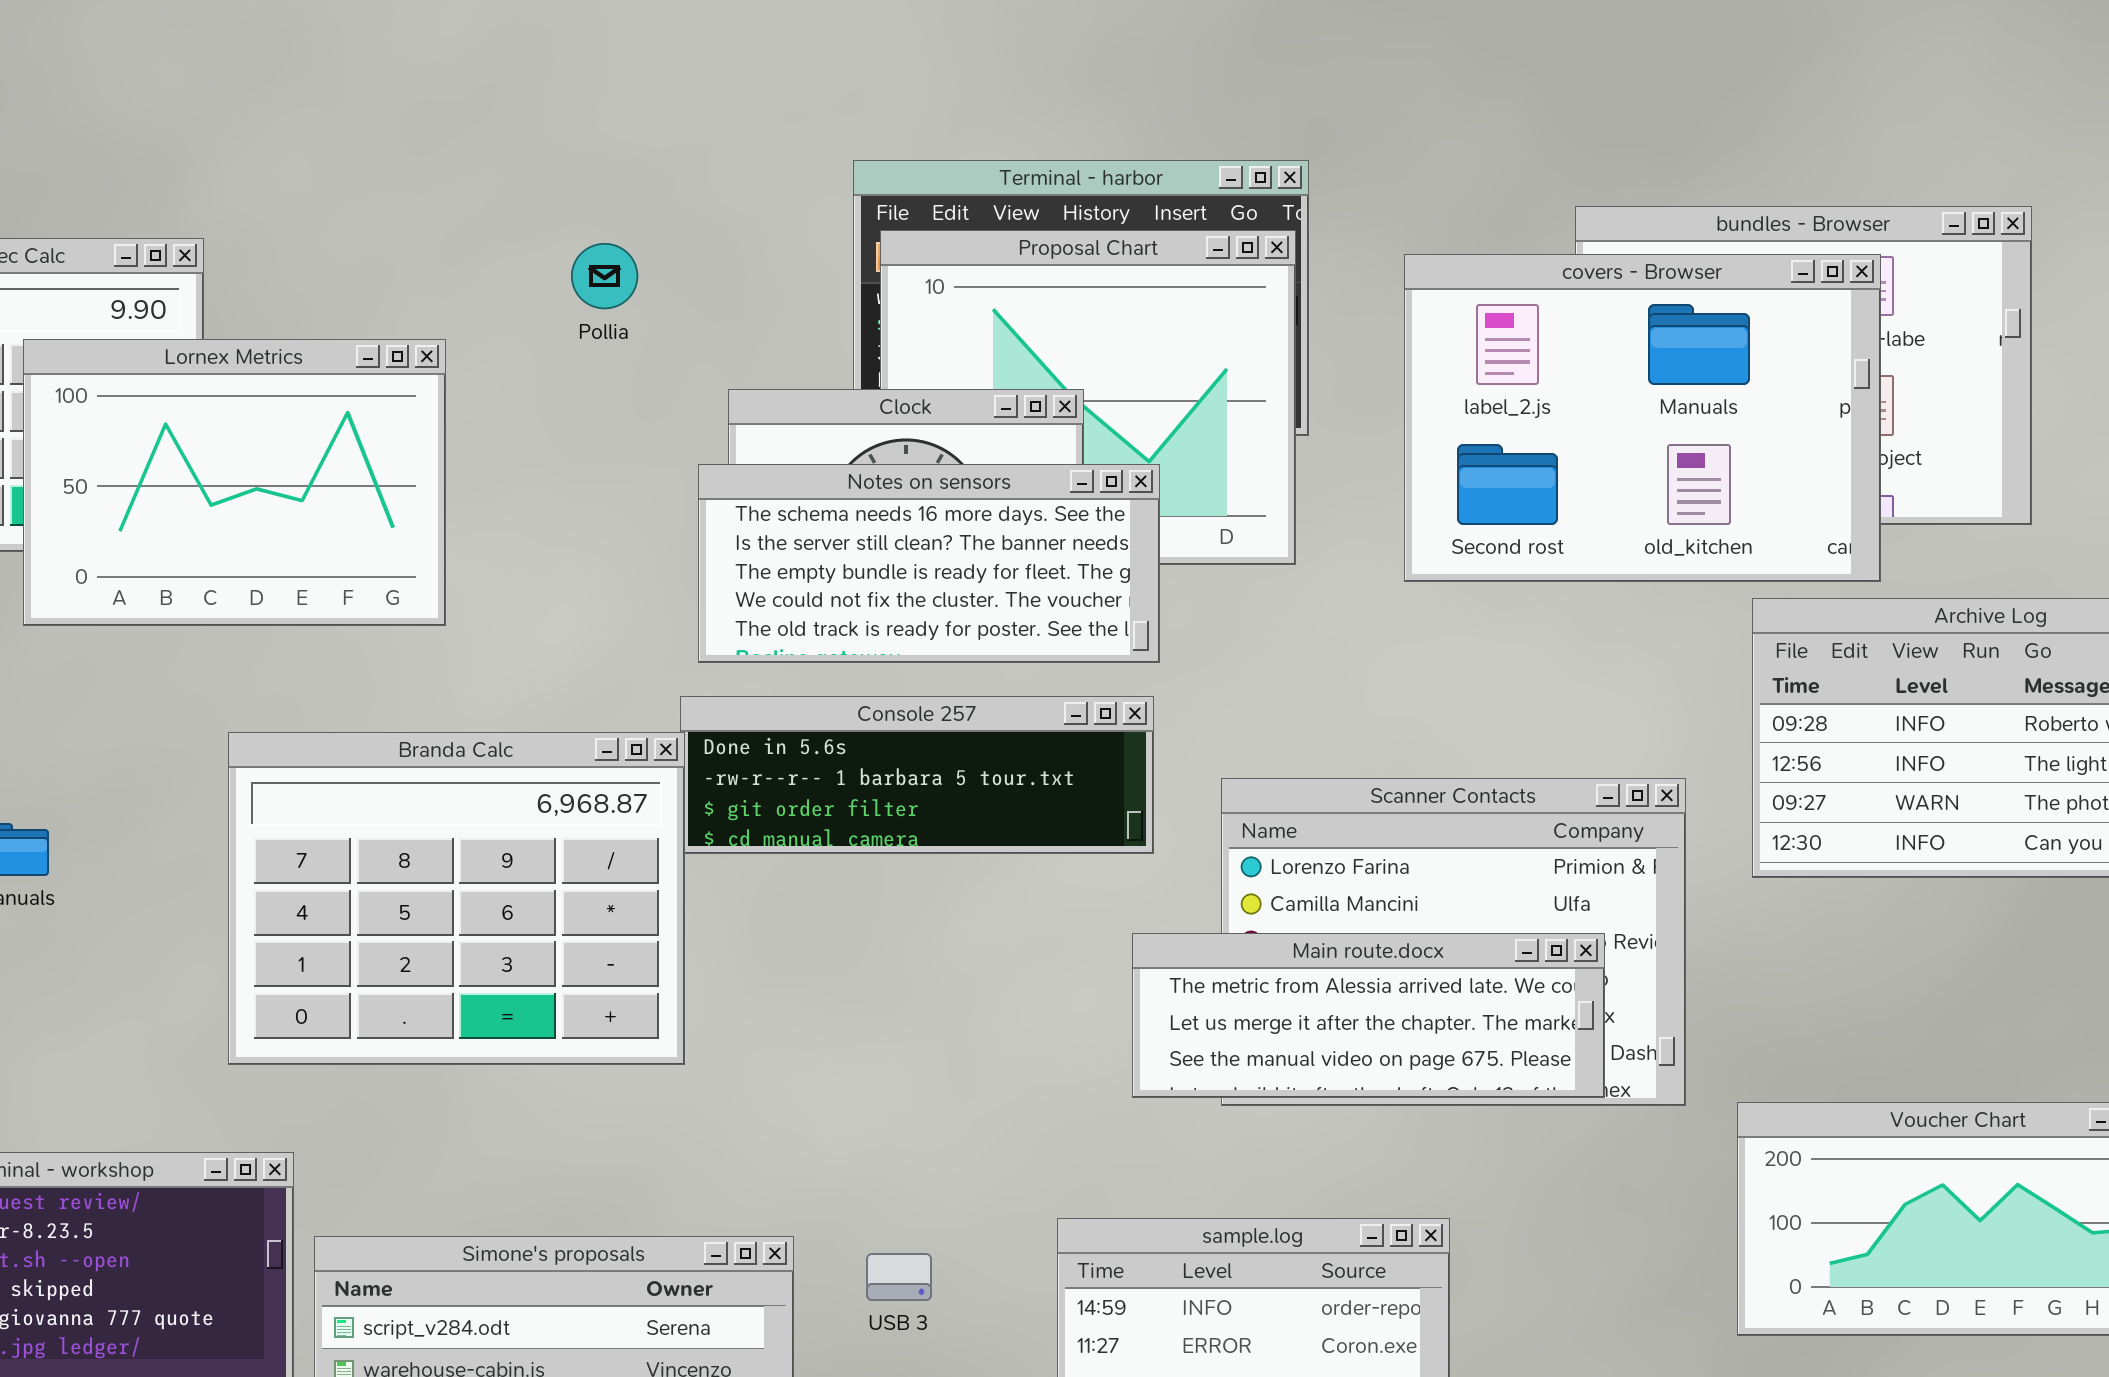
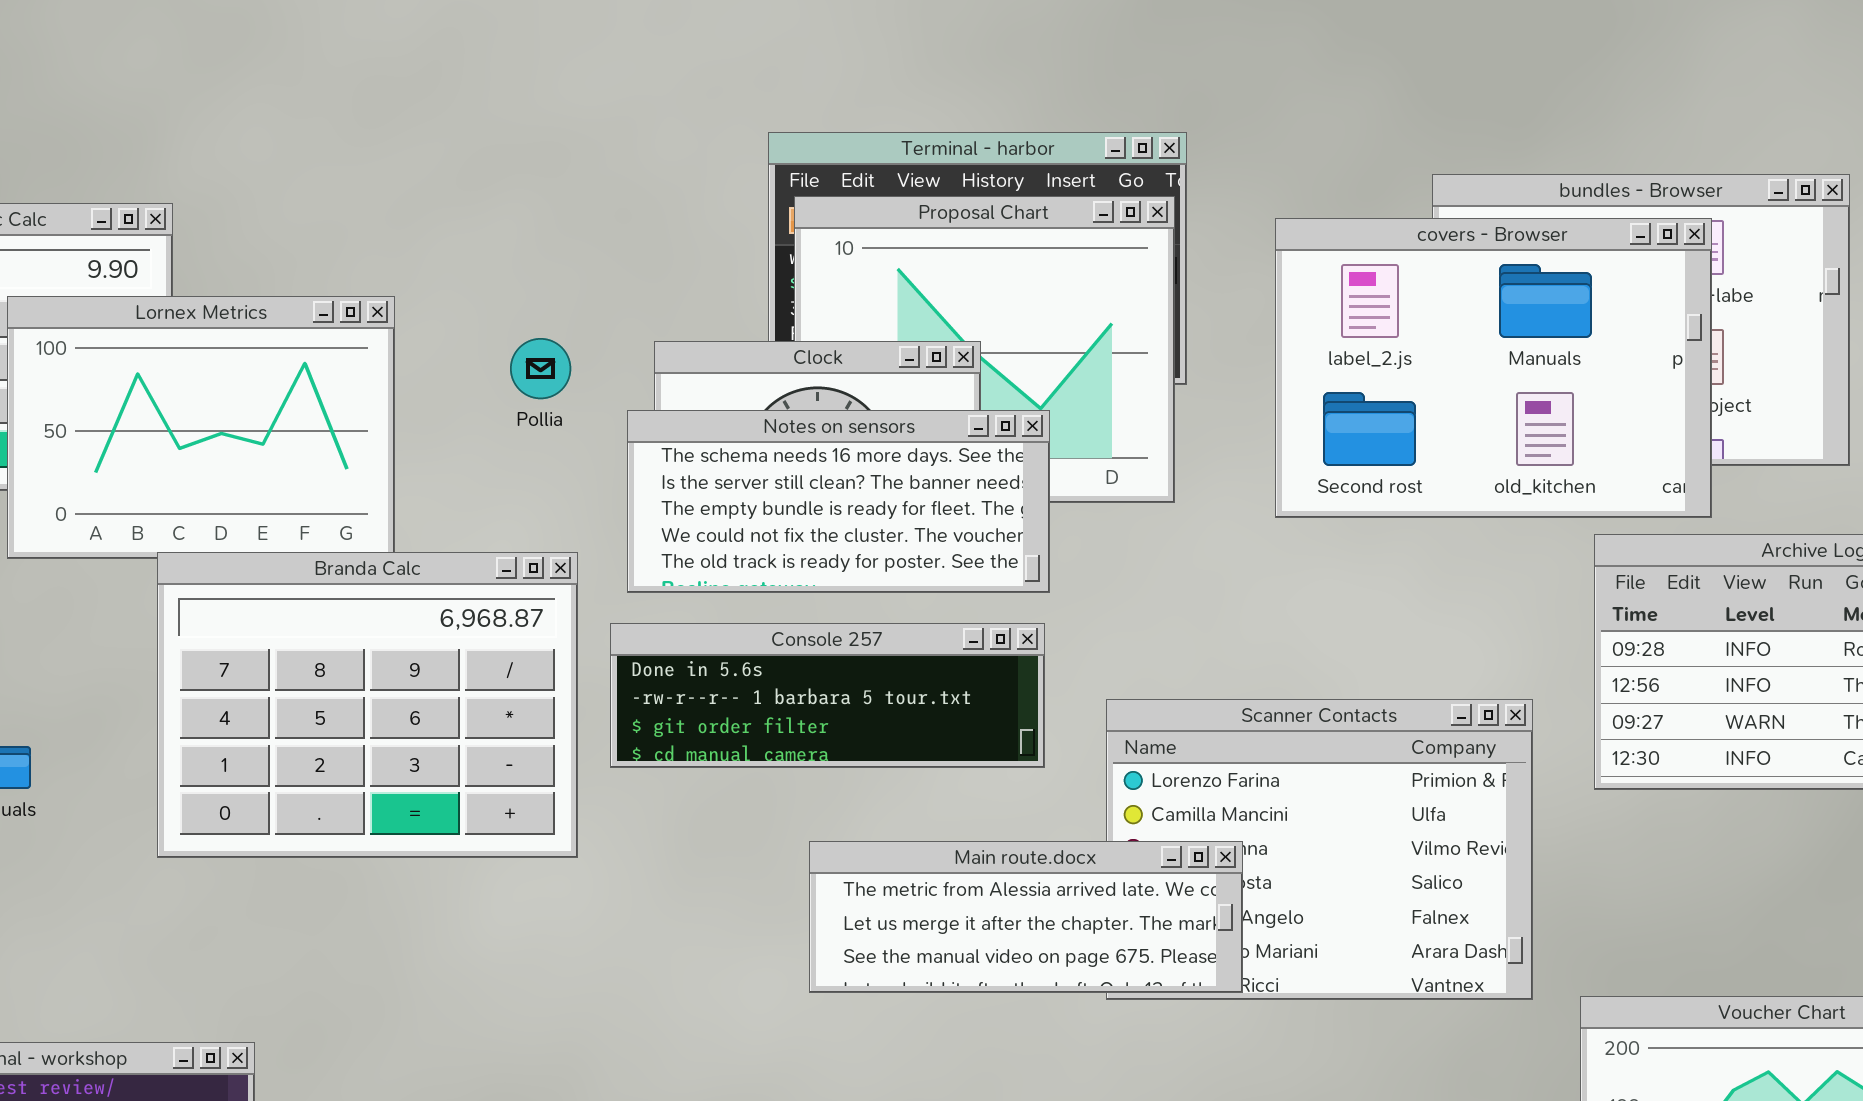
Pollia: [571,243,638,309] -> [510,338,571,399], moved
Branda Calc: [228,732,685,1065] -> [157,552,578,858], moved
Main route.docx: [1132,933,1605,1098] -> [809,841,1243,993], moved

